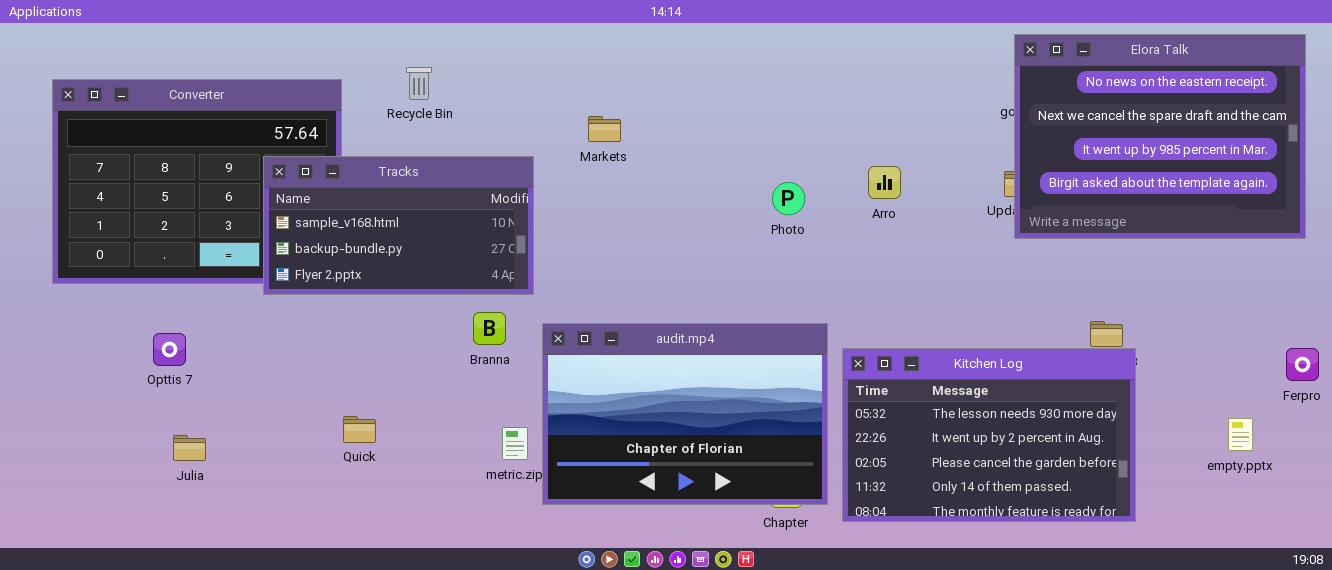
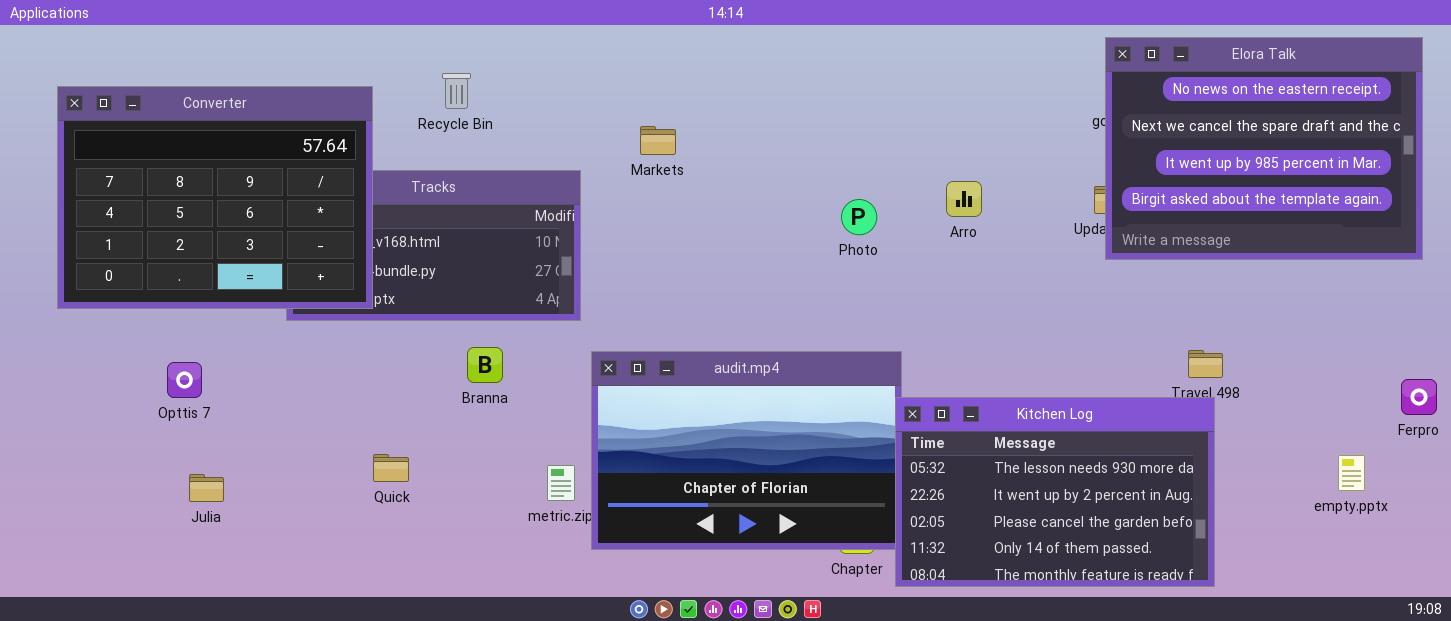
Converter: [52,79,342,284] -> [57,86,373,309], raised
Branna: [473,312,506,345] -> [467,347,503,383], moved
Kitchen Log: [842,348,1136,522] -> [895,397,1215,587], moved

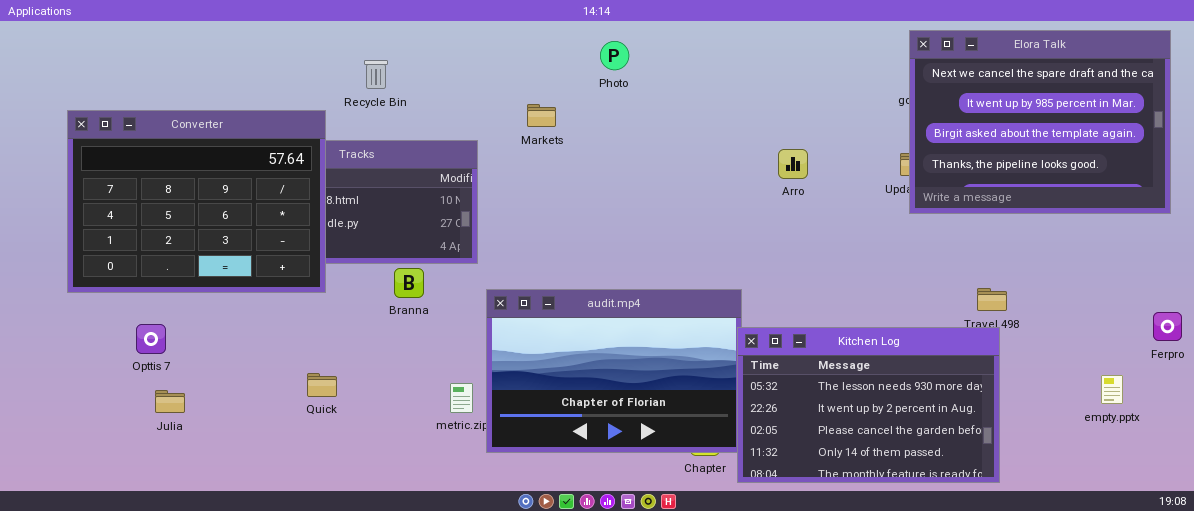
Elora Talk: [1105,37,1423,260] -> [909,30,1171,214], scrolled down 1 row
Converter: [57,86,373,309] -> [67,110,326,293], moved
Photo: [841,199,877,235] -> [600,41,629,70], moved
Branna: [467,347,503,383] -> [394,268,424,298], moved
Opttis 7: [167,362,202,398] -> [136,324,166,354], moved

